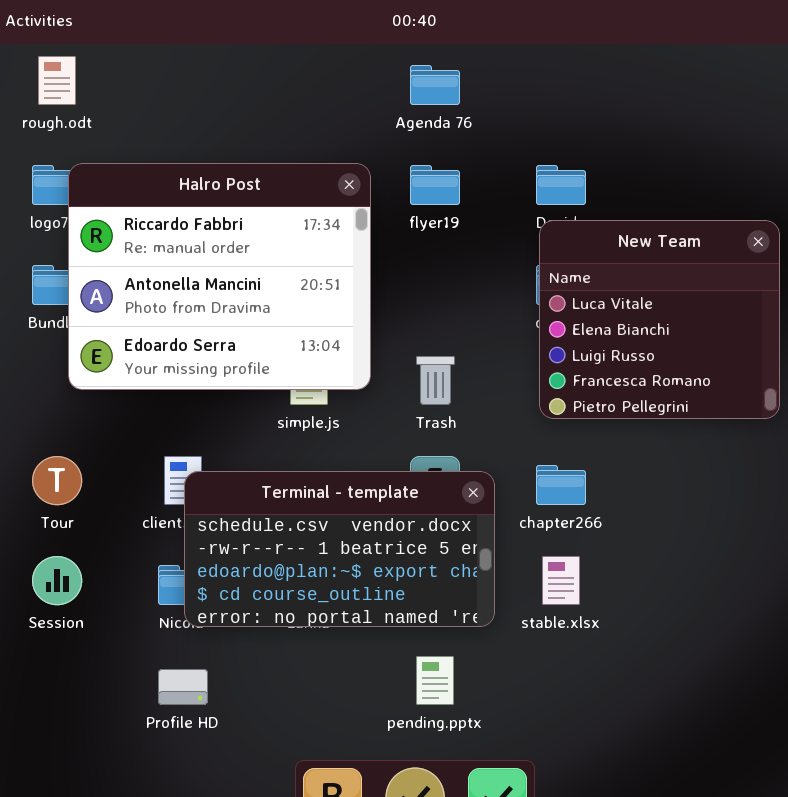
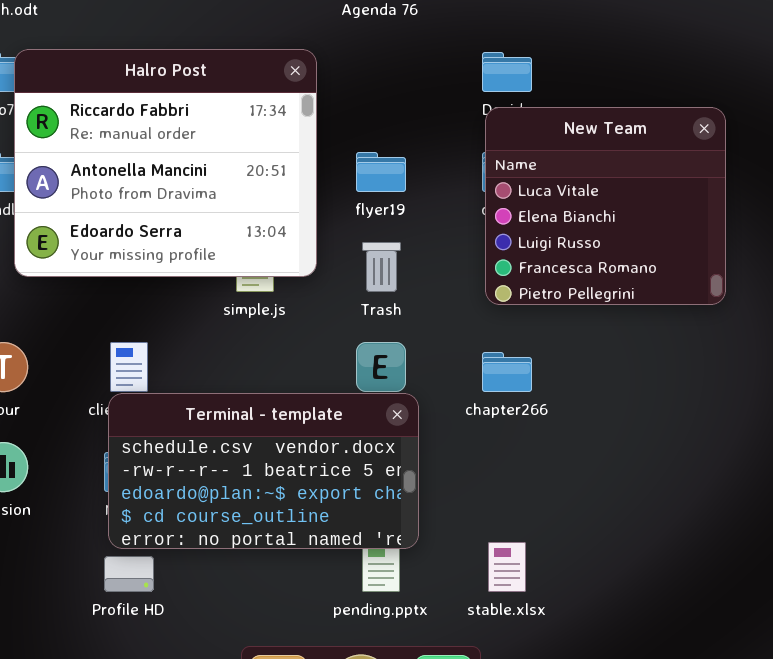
flyer19: [410,165,460,205] -> [356,152,406,192], moved
Terminal - template: [184,471,495,627] -> [108,393,419,549], moved
stable.xlsx: [542,556,580,605] -> [488,542,526,592], moved

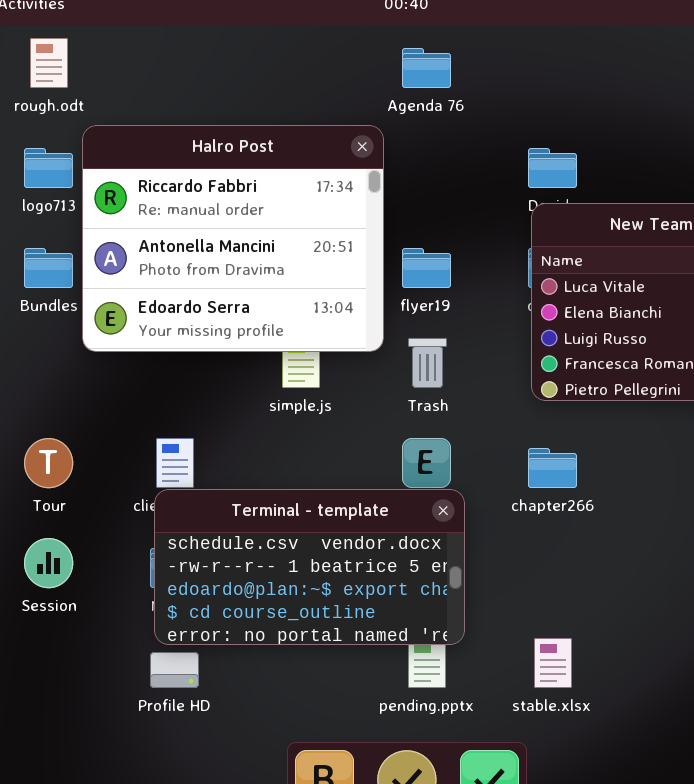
Halro Post: [14,49,317,277] -> [82,125,384,352], moved

